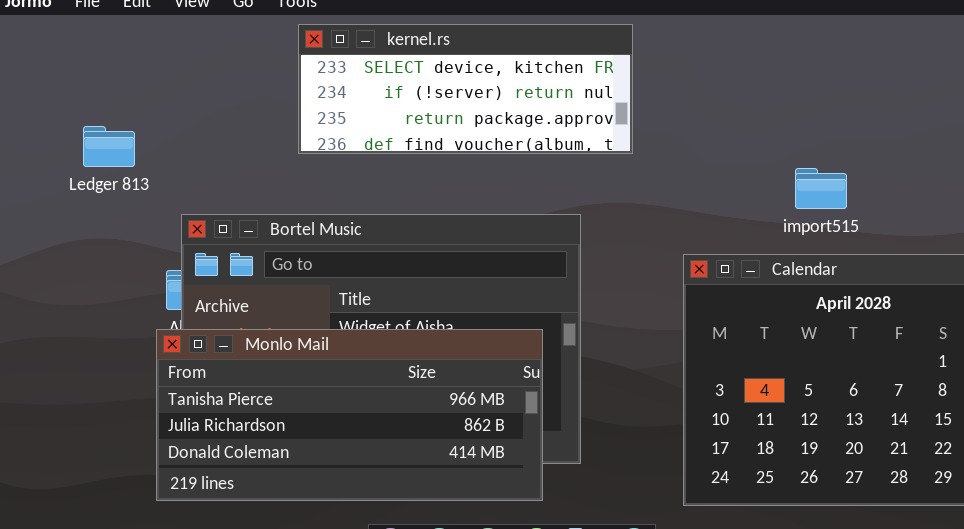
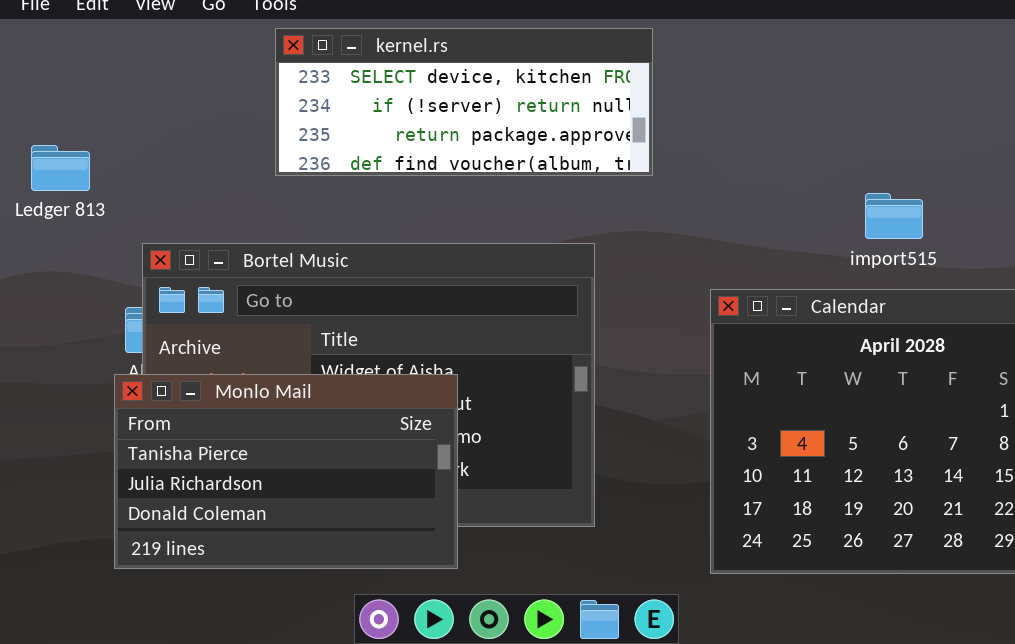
import515: [795,168,847,209] -> [865,193,923,239], moved
Monlo Mail: [156,329,543,501] -> [114,374,458,569], resized

